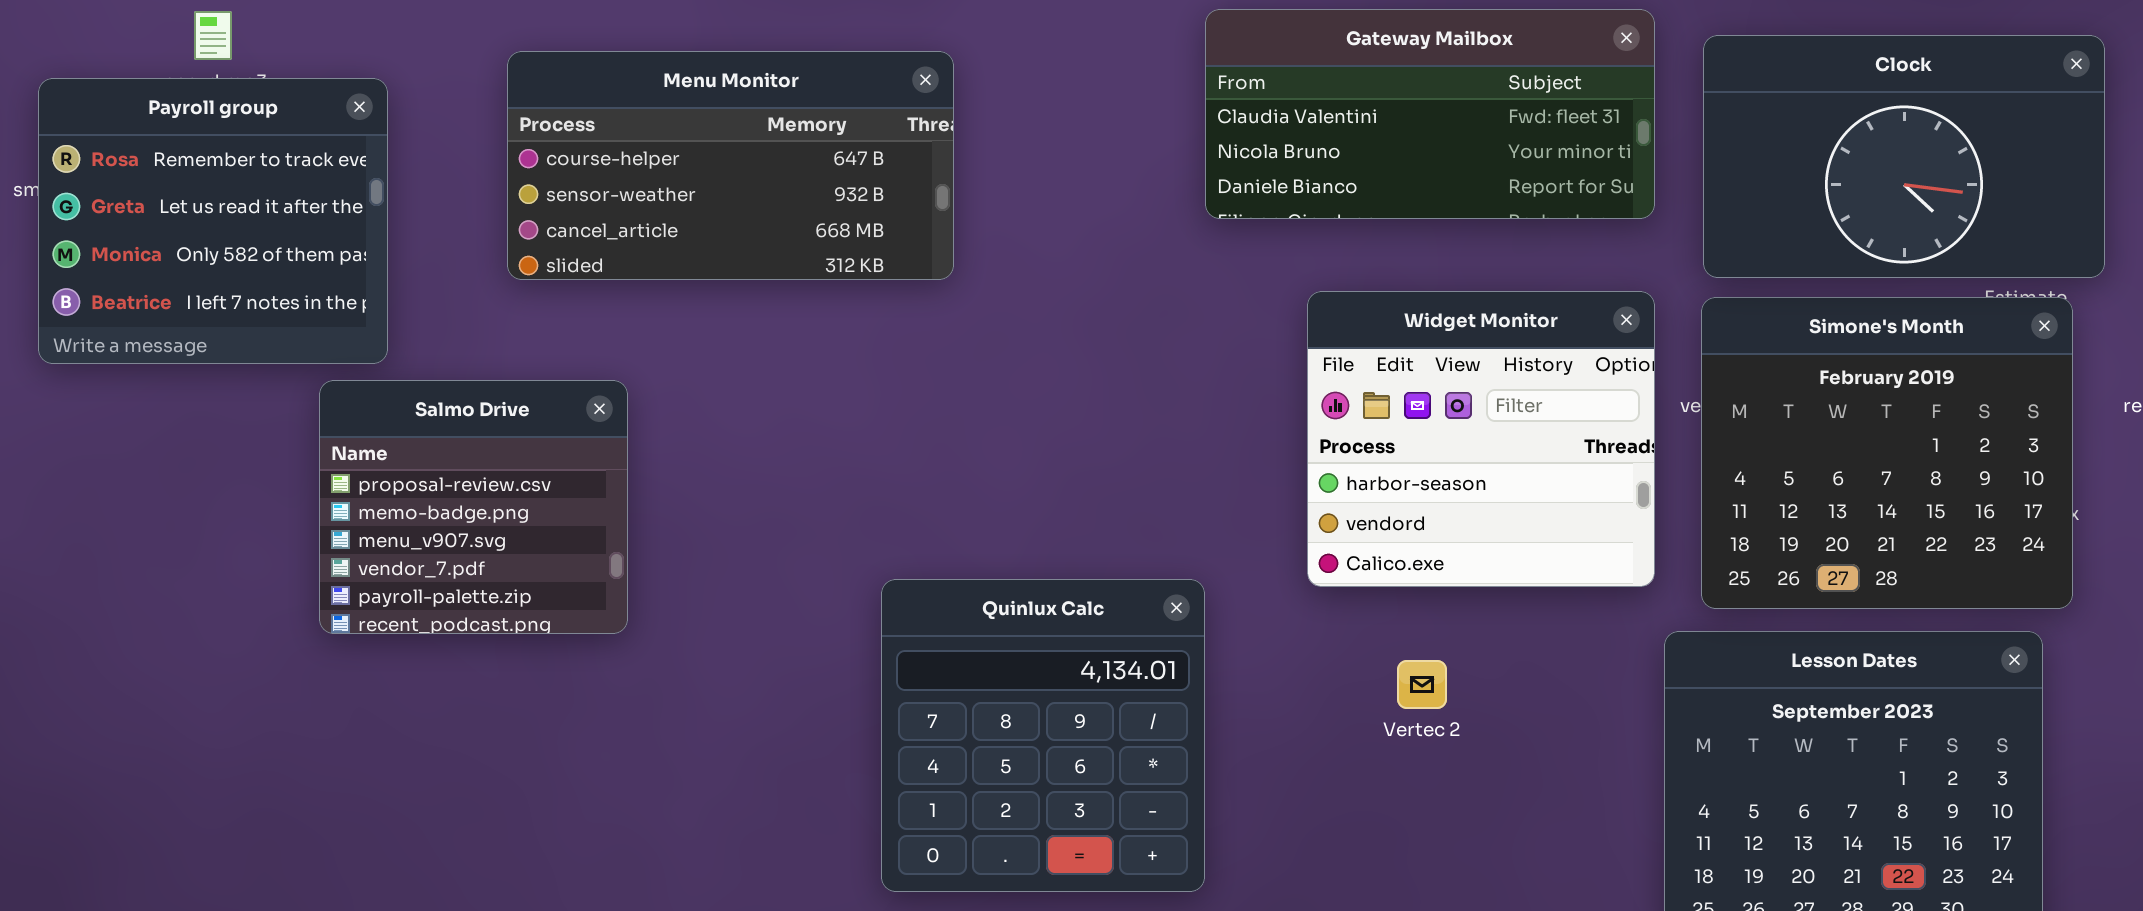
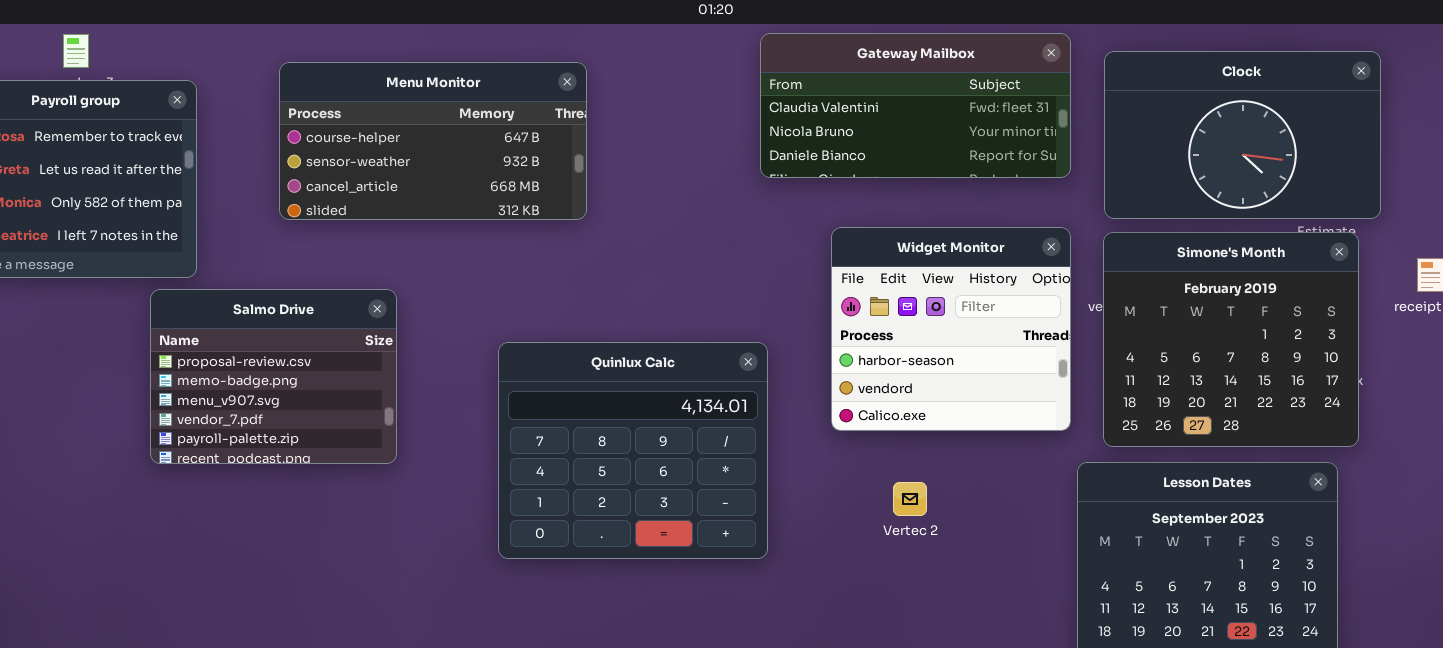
Salmo Drive: [319,380,628,634] -> [150,289,397,464], resized
Quinlux Calc: [881,579,1205,892] -> [498,342,768,559], moved, resized

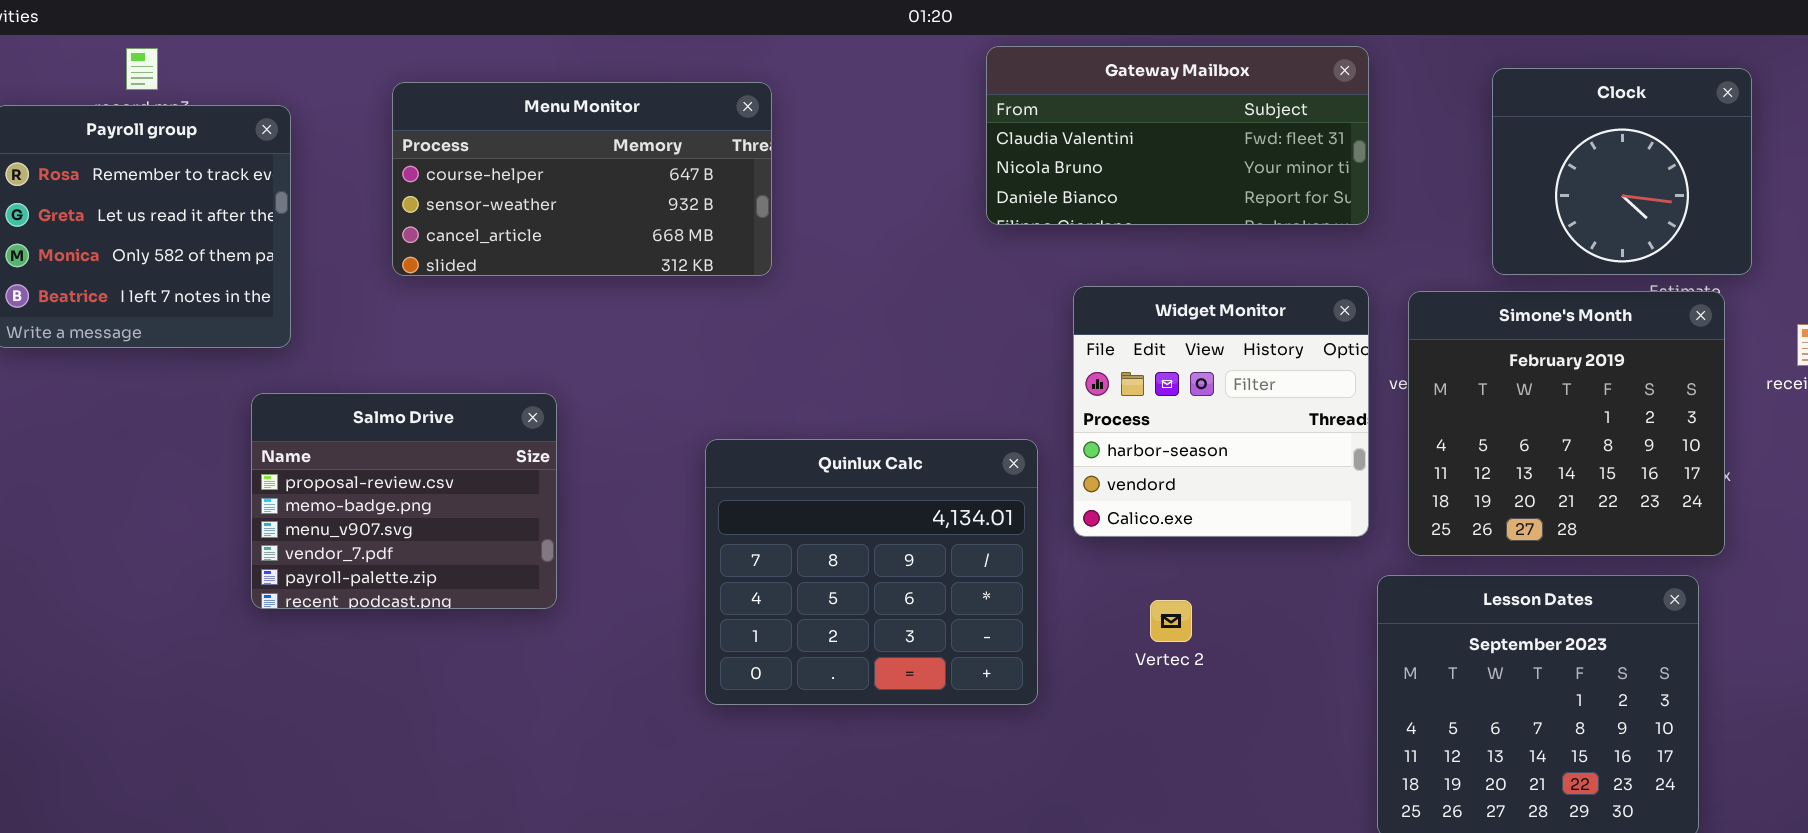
Clock: [1104,51,1381,219] -> [1492,68,1752,275], resized
Salmo Drive: [150,289,397,464] -> [251,393,557,609], moved
Quinlux Calc: [498,342,768,559] -> [705,439,1038,705], moved

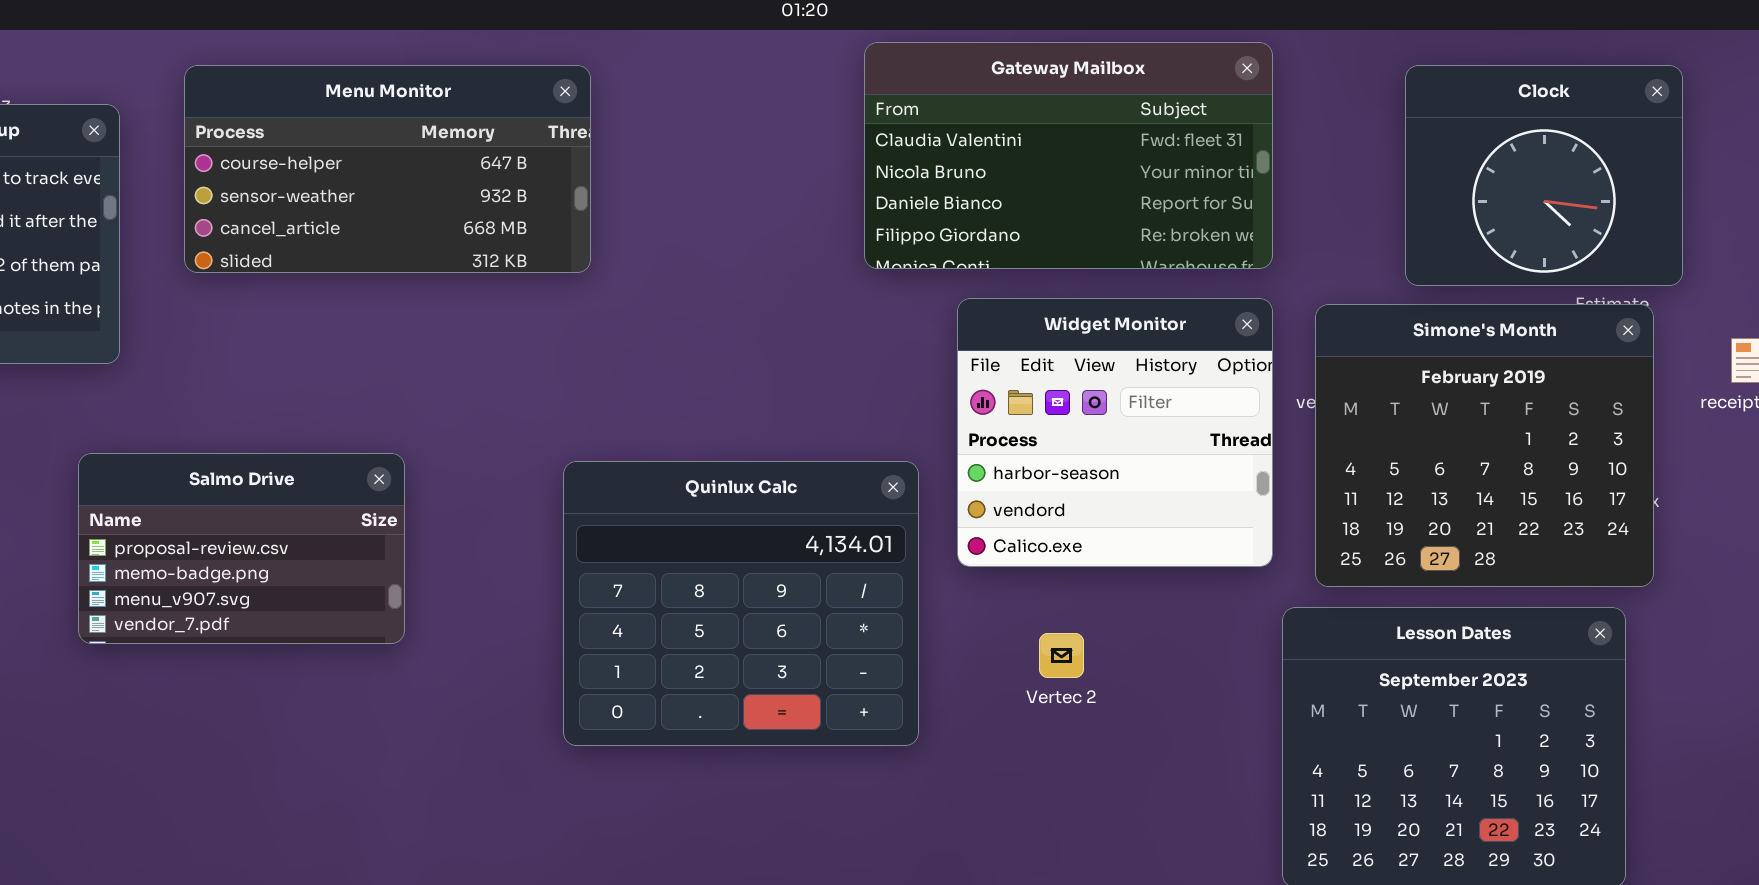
Gateway Mailbox: [986,46,1369,225] -> [864,42,1273,269], resized
Menu Monitor: [392,82,772,276] -> [184,65,591,273], moved
Salmo Drive: [251,393,557,609] -> [78,453,405,644], resized

